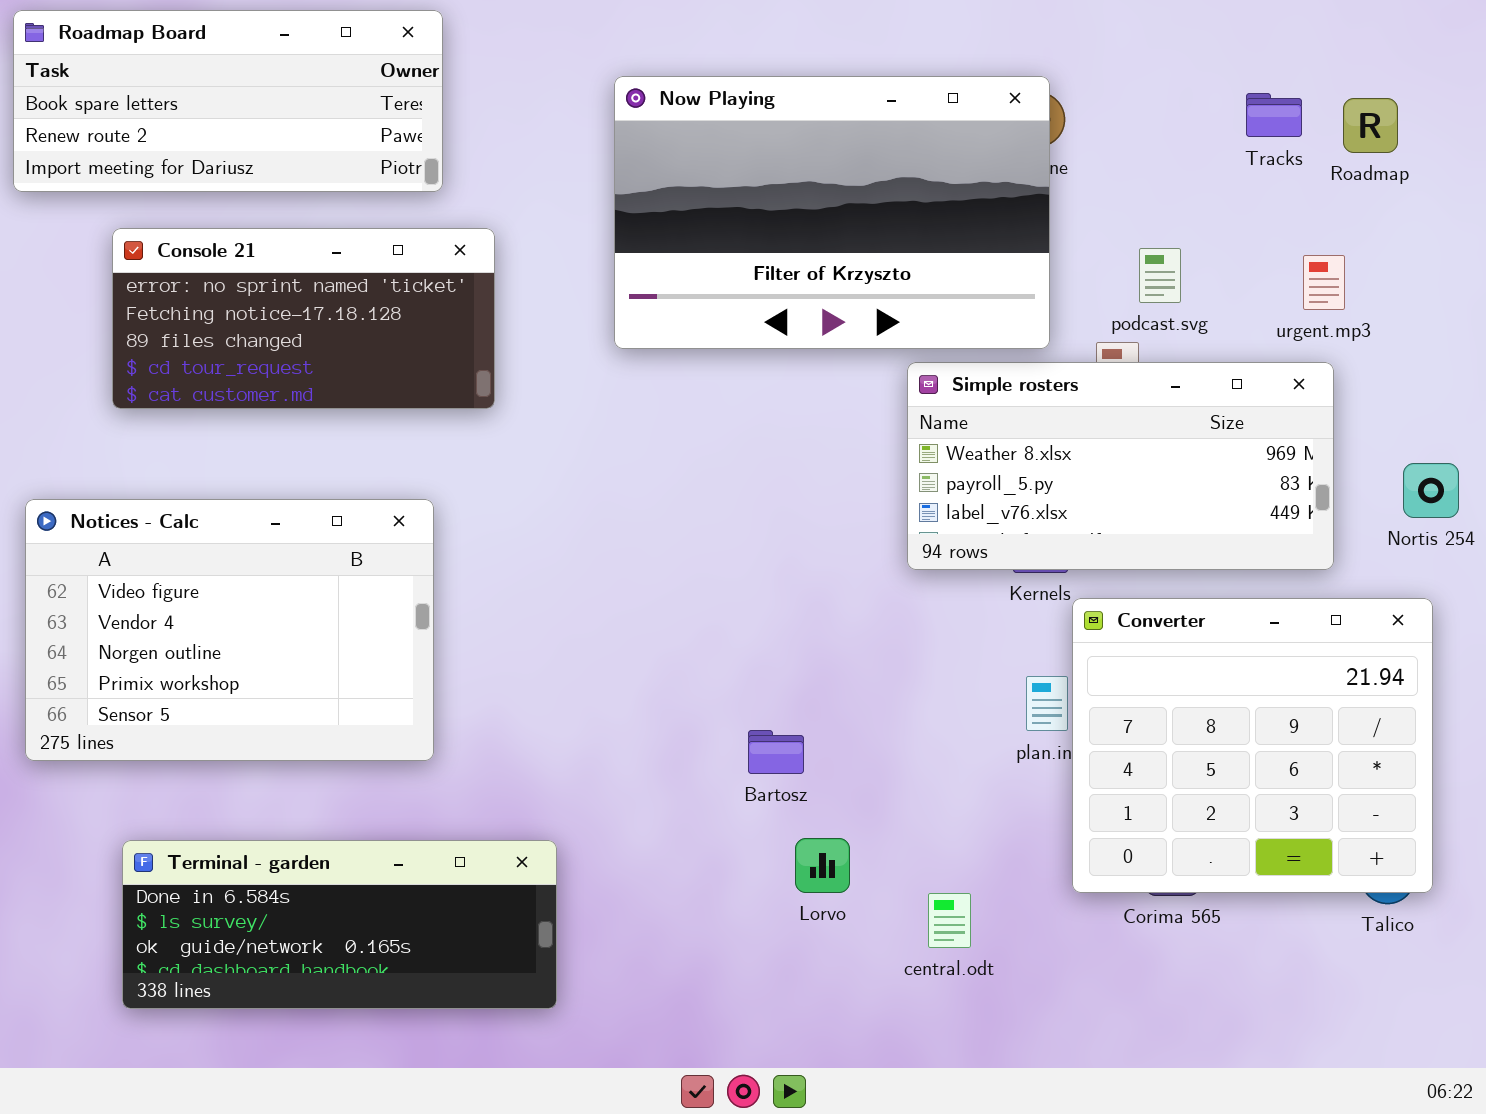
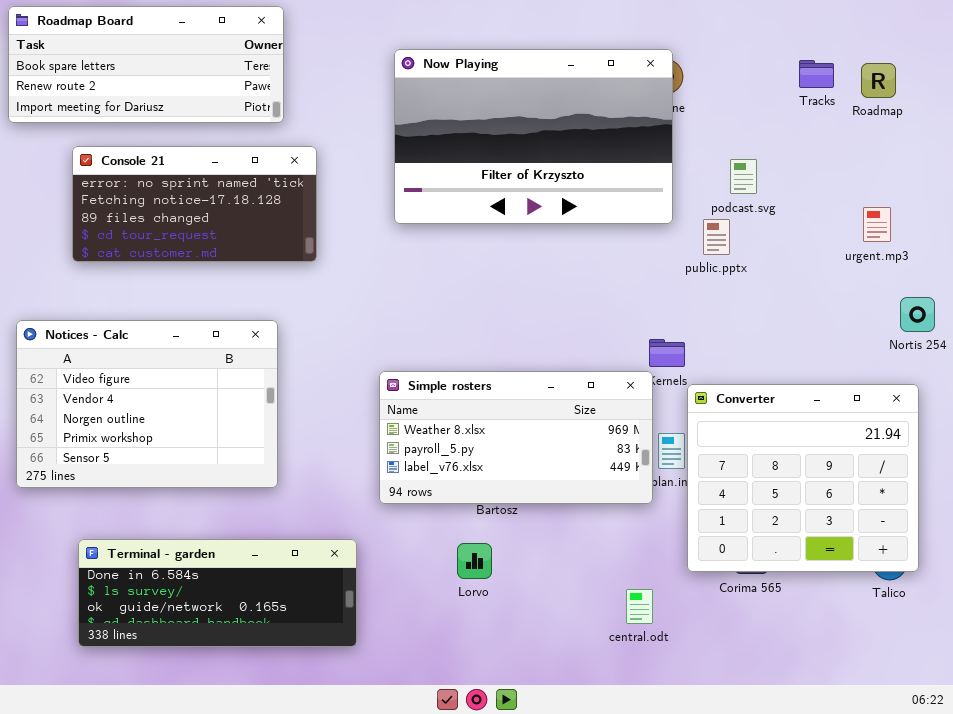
urgent.mp3: [1303,255,1345,310] -> [863,207,891,242], moved
Simple rosters: [907,362,1334,570] -> [379,371,653,504], moved
Lorvo: [795,838,850,893] -> [457,543,492,579], moved
central.odt: [928,893,971,948] -> [626,589,653,624], moved

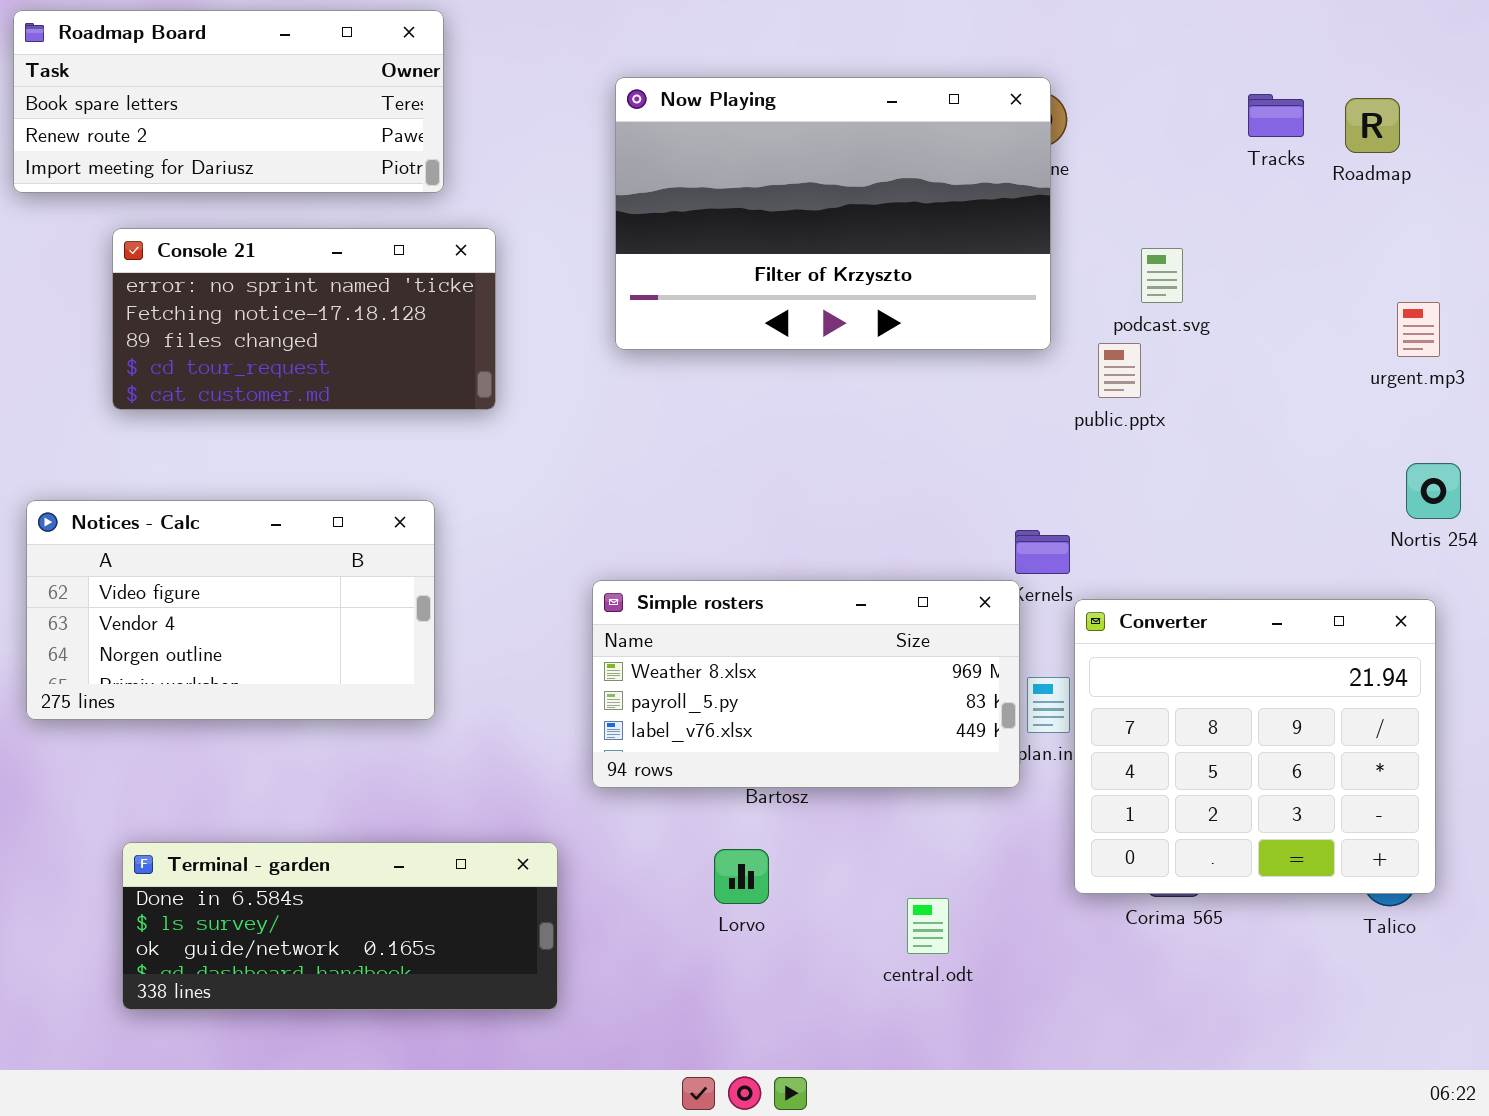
urgent.mp3: [863,207,891,242] -> [1397,302,1440,357], moved
Notices - Calc: [16,320,278,488] -> [26,500,435,720], resized
central.odt: [626,589,653,624] -> [907,898,949,954], moved

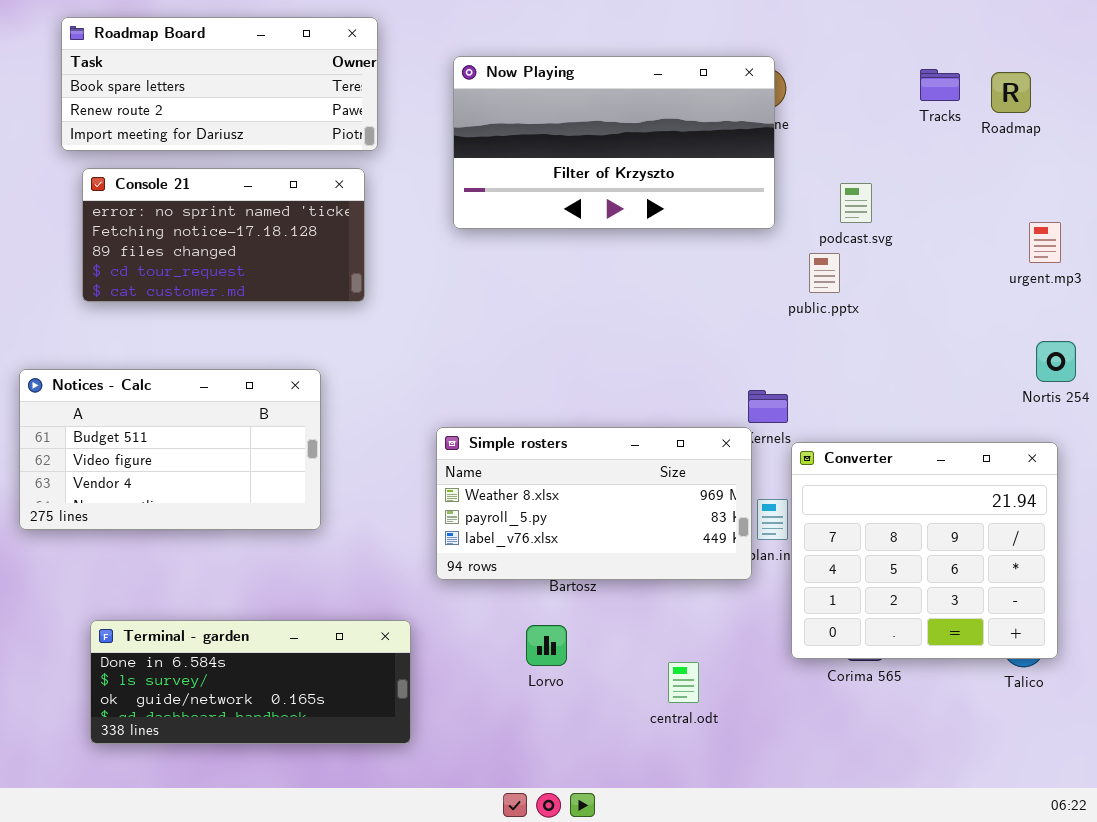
Roadmap Board: [13,10,444,193] -> [61,17,378,151], moved
Now Playing: [615,77,1051,350] -> [453,56,775,229], resized
Notices - Calc: [26,500,435,720] -> [19,369,321,530], scrolled up 1 row

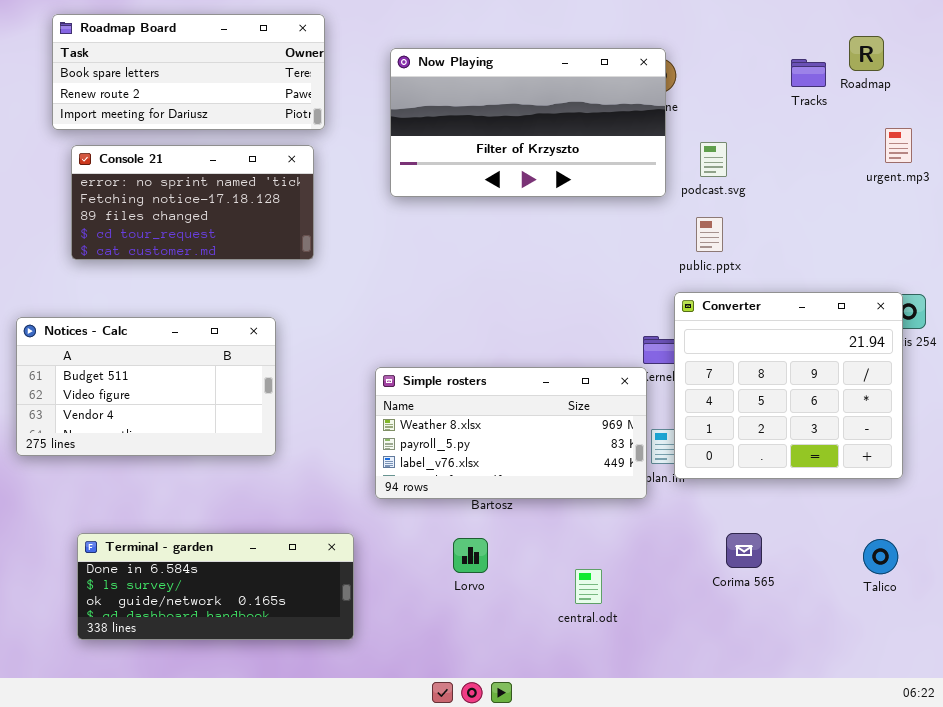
Roadmap: [991,72,1031,113] -> [849,36,884,71], moved
podcast.svg: [840,183,872,223] -> [700,142,727,177], moved
urgent.mp3: [1029,222,1061,263] -> [885,128,912,163], moved
Converter: [791,442,1058,659] -> [674,292,903,479], moved

